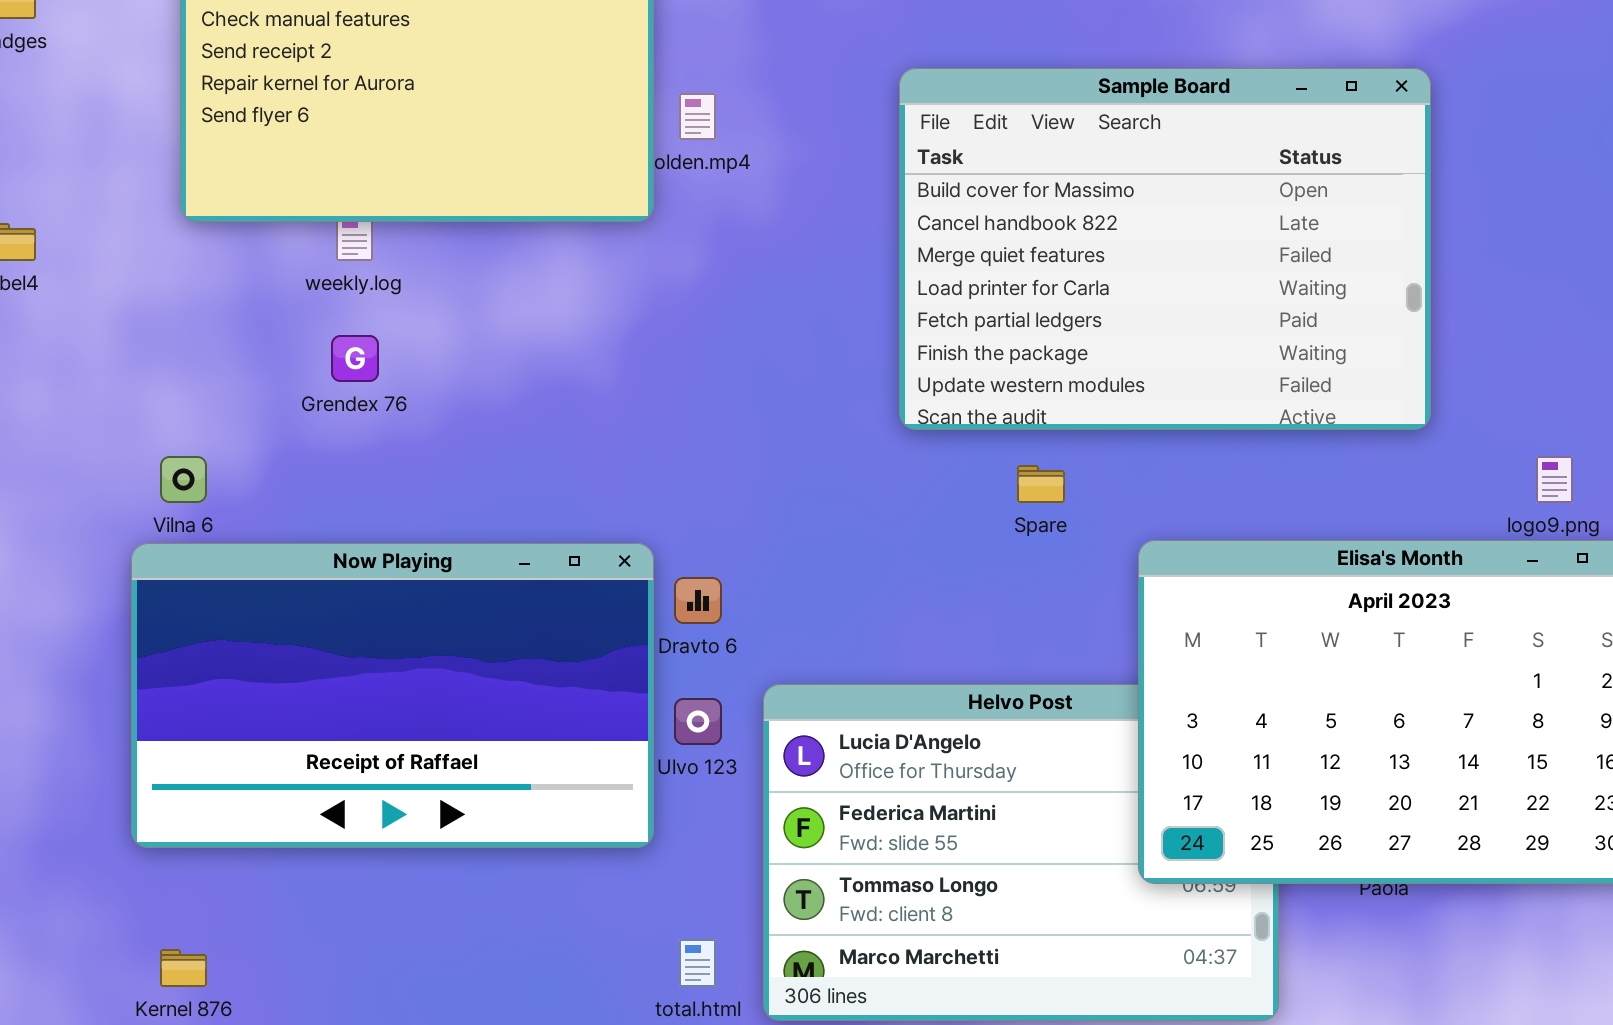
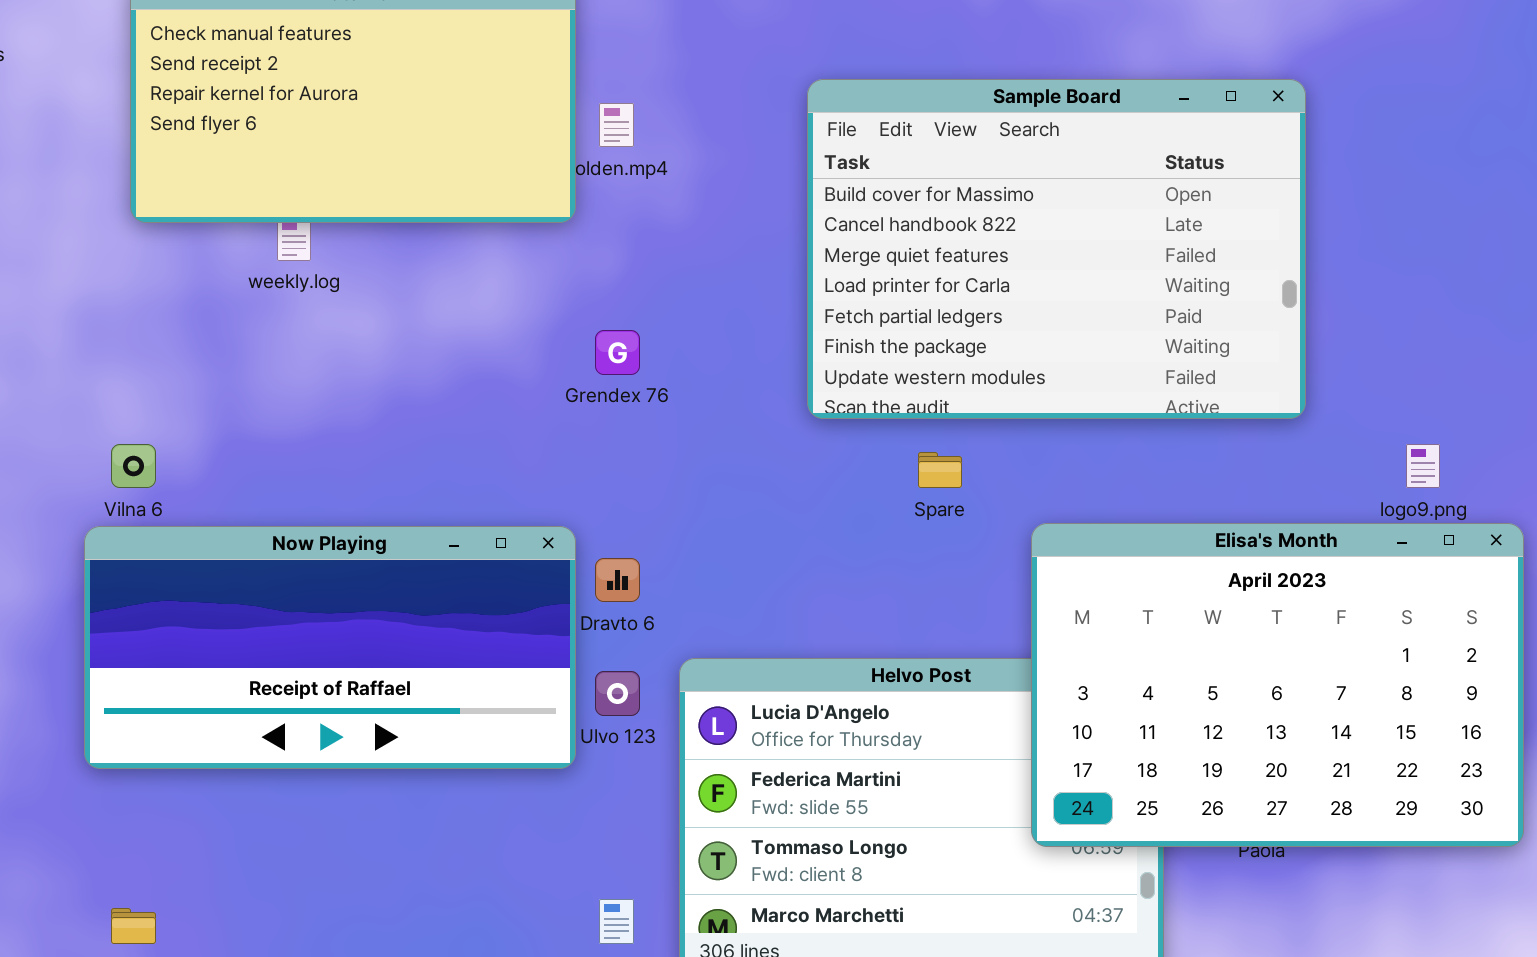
Grendex 76: [331,335,379,382] -> [595,330,640,375], moved
Now Playing: [131,543,654,848] -> [84,526,576,769], resized

